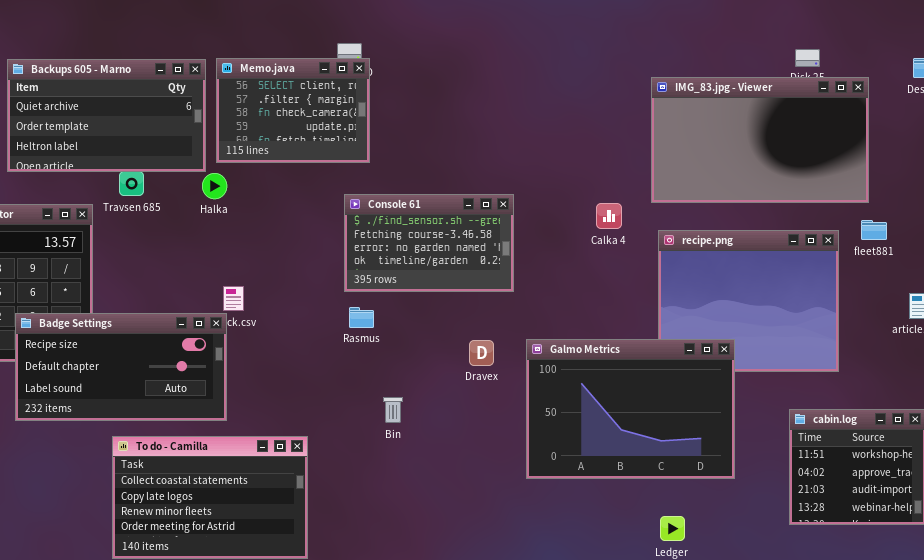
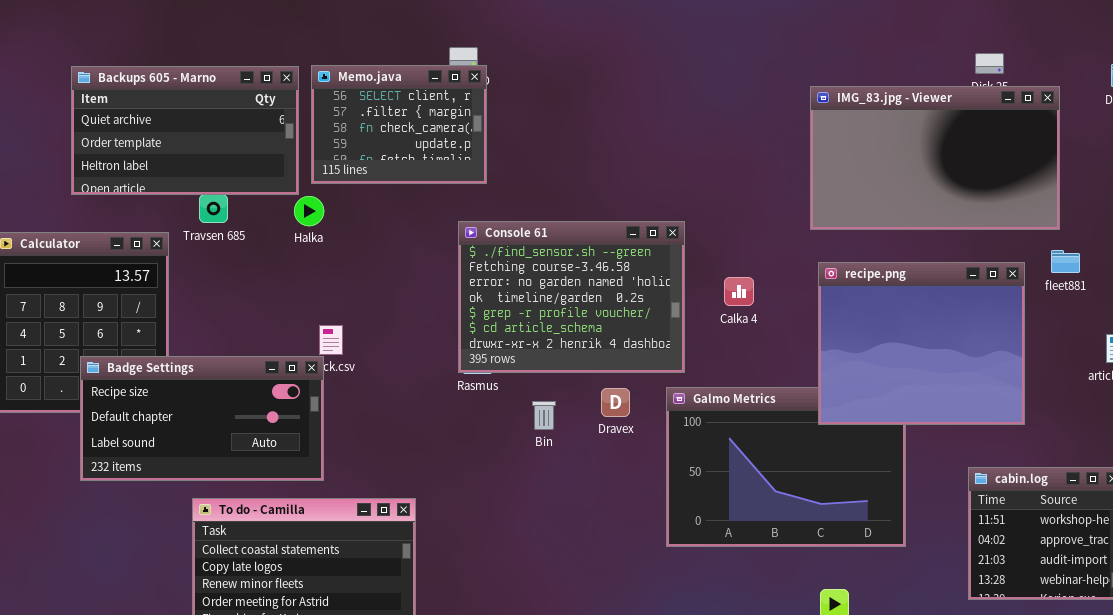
Console 61: [344,194,514,292] -> [458,221,685,373], resized
Calka 4: [596,203,622,229] -> [724,277,754,306], moved
recipe.png: [658,230,839,372] -> [818,262,1025,425], raised
Bin: [383,397,403,423] -> [532,401,556,430], moved

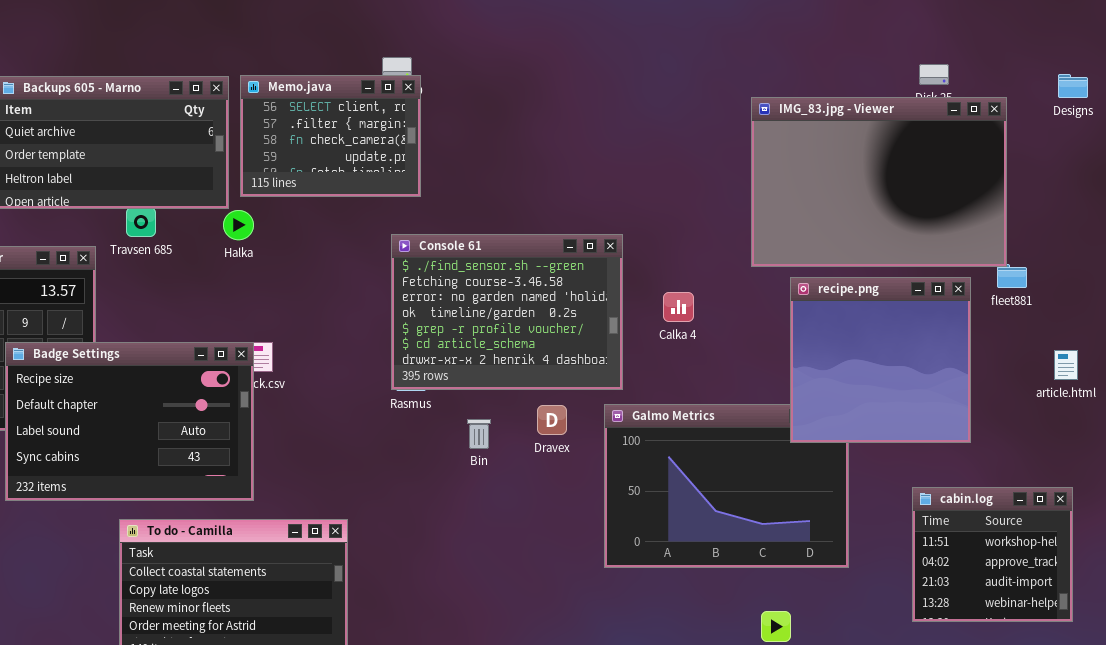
IMG_83.jpg - Viewer: [810,86,1060,230] -> [751,97,1007,267], resized
recipe.png: [818,262,1025,425] -> [790,277,971,443], resized
Badge Settings: [80,356,324,481] -> [5,342,254,501], resized

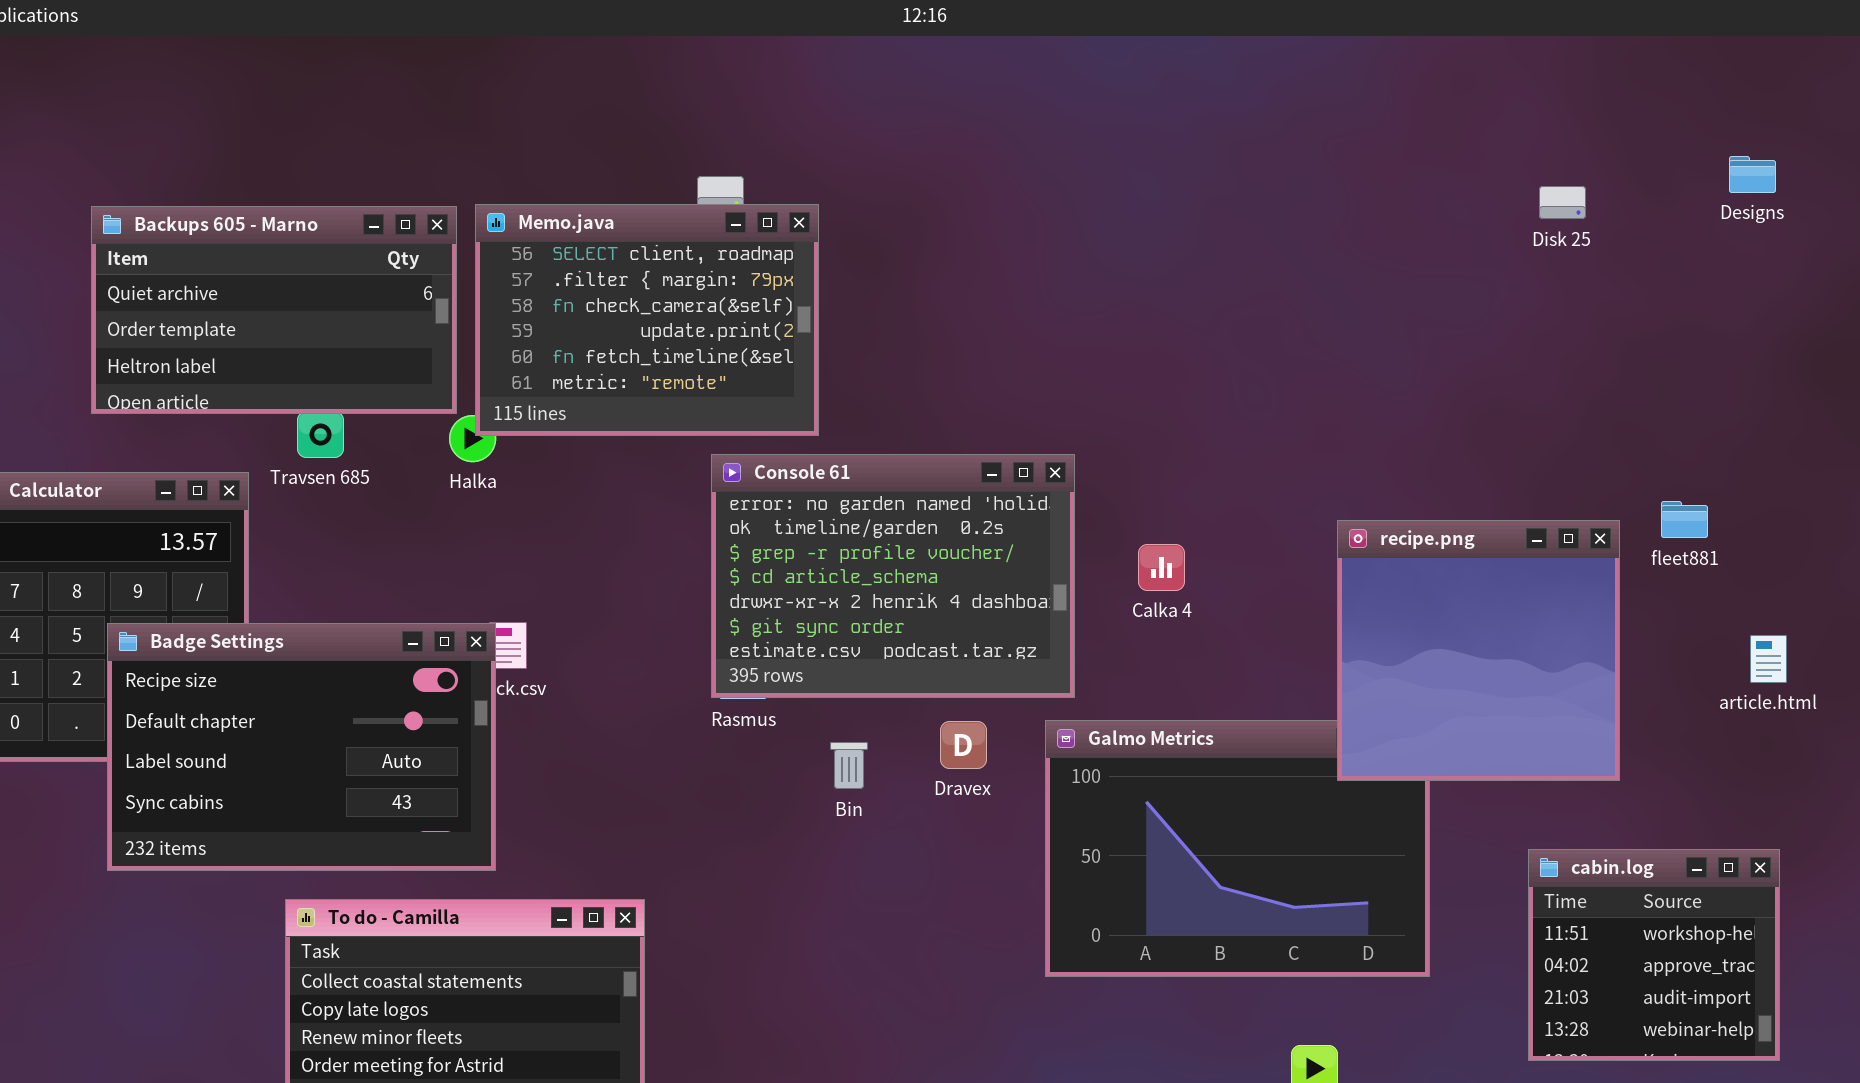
Designs: [1058,74,1088,98] -> [1729,156,1776,193], moved
Memo.java: [240,75,421,197] -> [475,204,819,436], resized
IMG_83.jpg - Viewer: [751,97,1007,267] -> none, closed
Console 61: [391,234,623,390] -> [711,454,1075,698], scrolled down 2 rows

